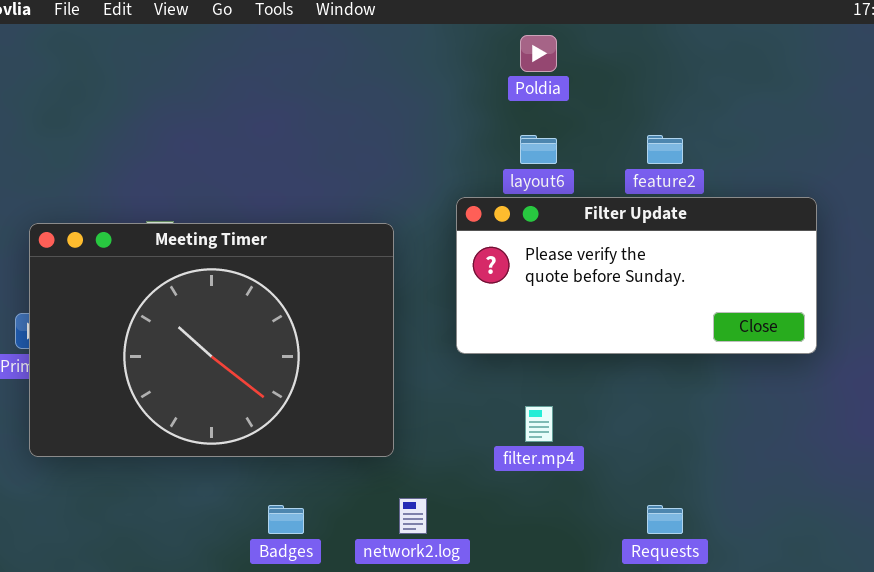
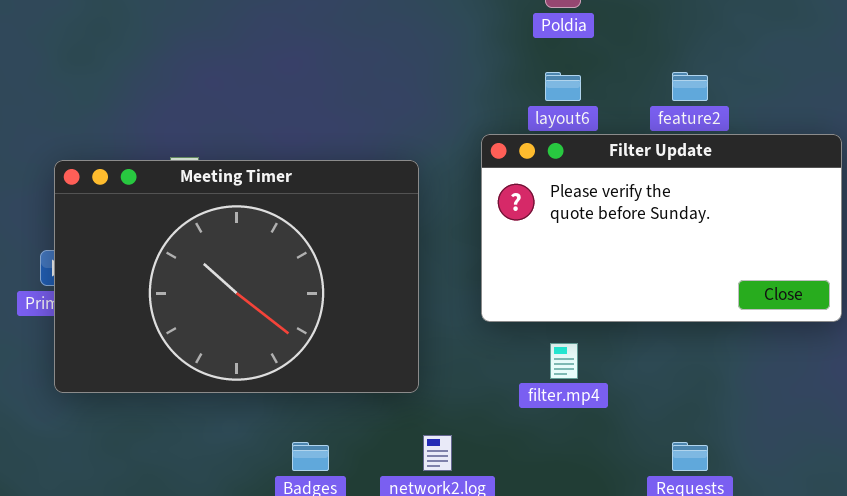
Filter Update: [456,197,817,354] -> [481,134,842,322], resized

